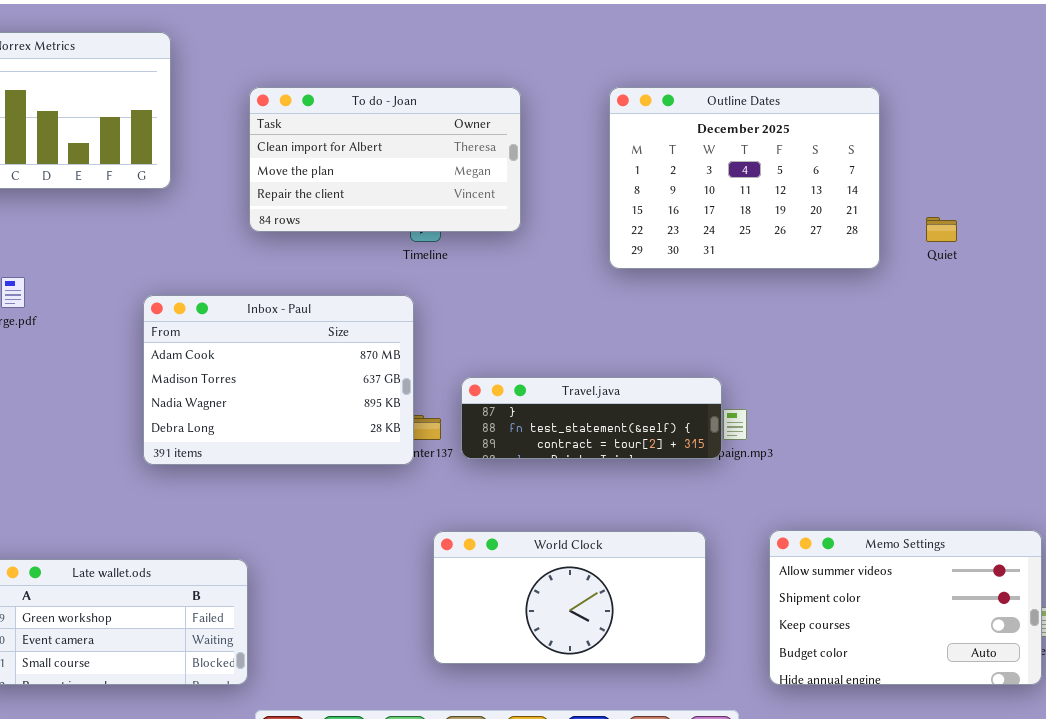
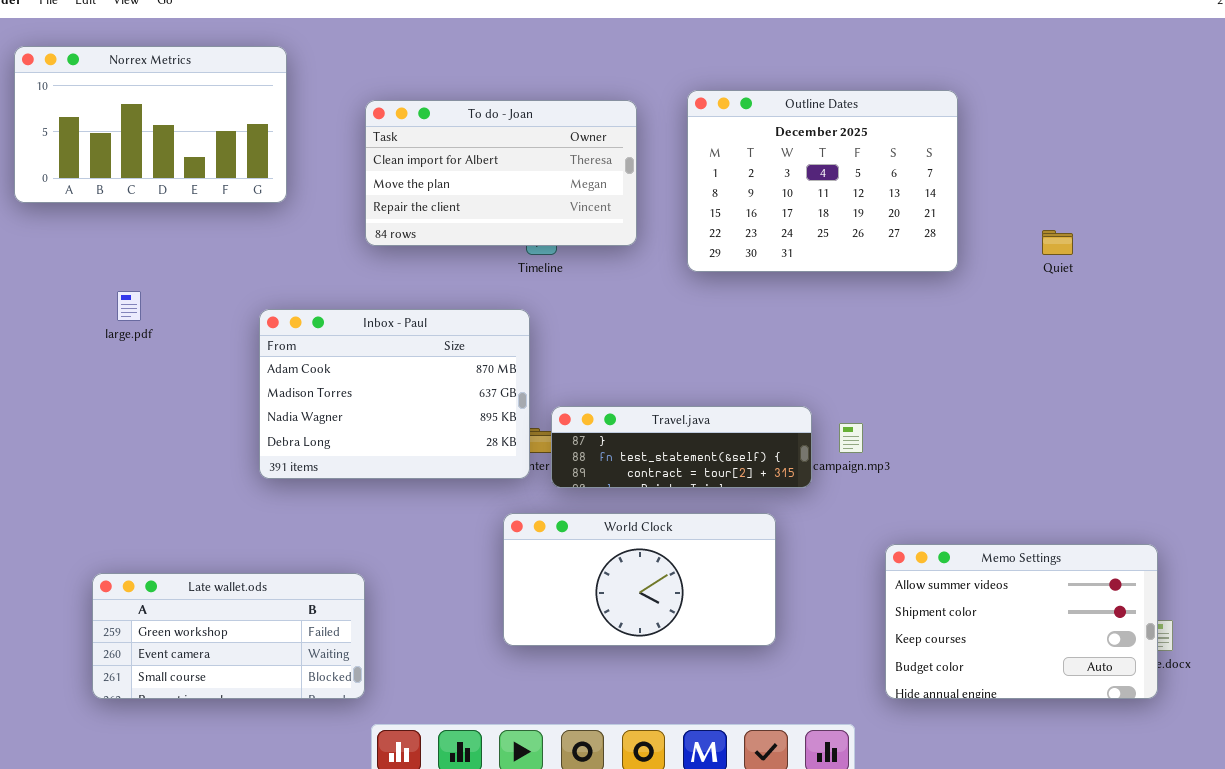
Outline Dates: [609,87,880,269] -> [687,90,958,272], moved
Travel.java: [461,377,722,459] -> [551,406,812,488], moved
World Clock: [433,531,706,664] -> [503,513,776,646], moved

